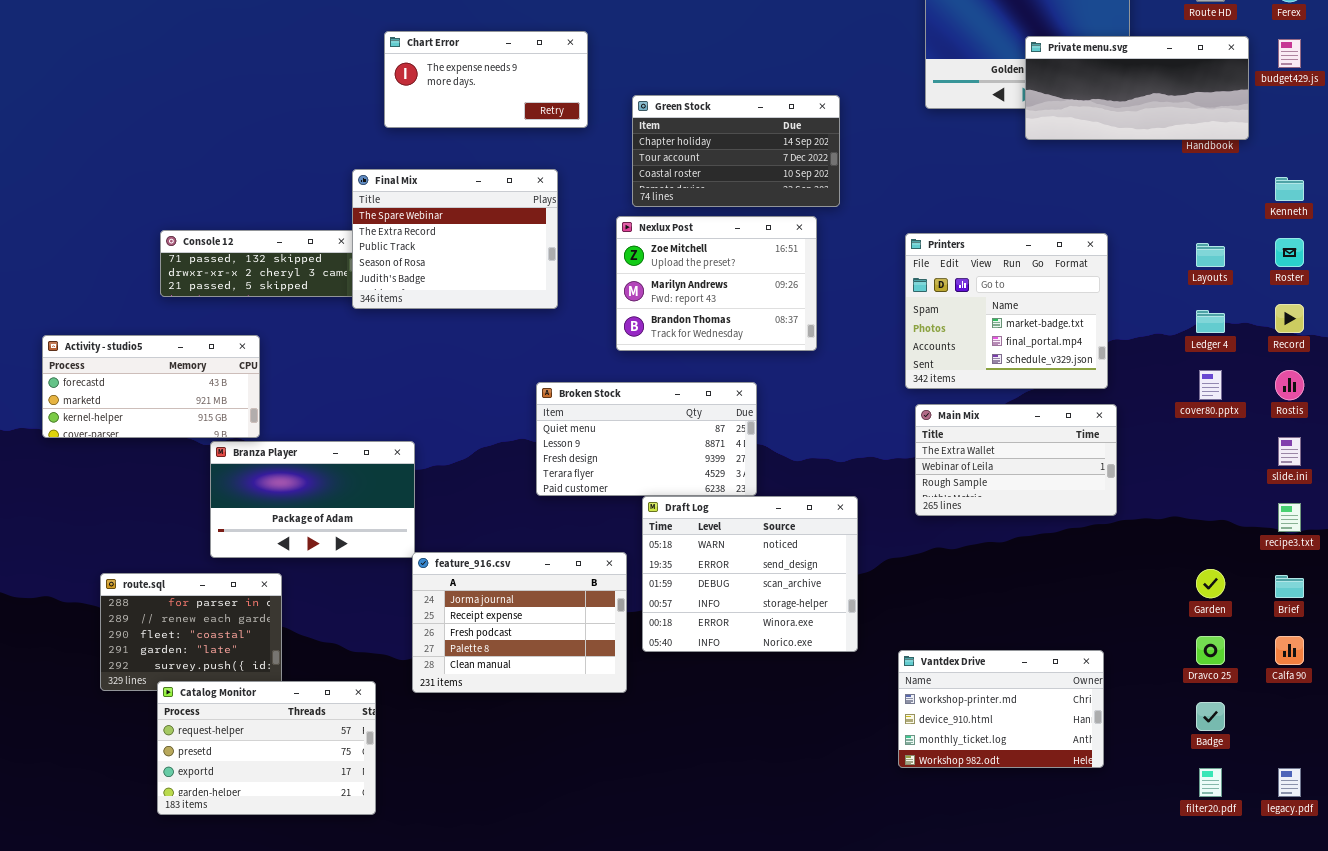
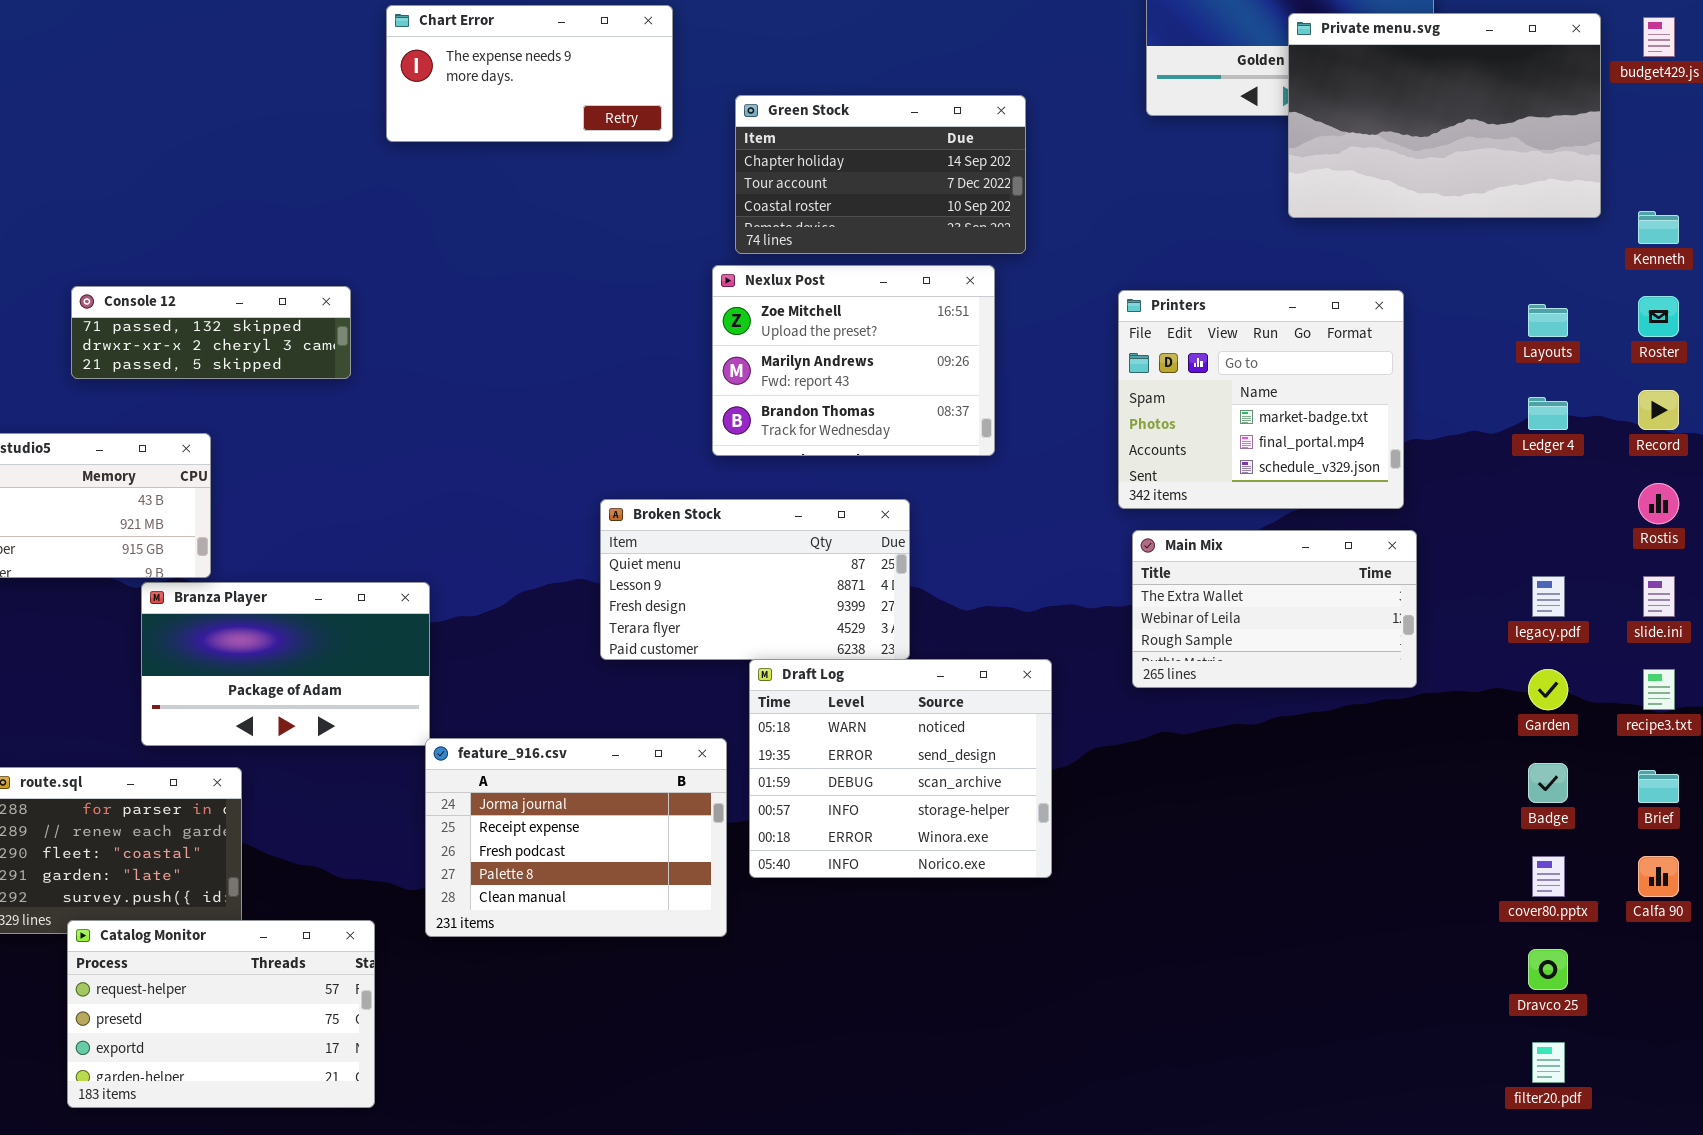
Private menu.svg: [1025,36,1249,140] -> [1288,13,1601,218], resized
Final Mix: [352,169,558,309] -> none, closed
cover80.pptx: [1199,370,1222,400] -> [1532,856,1565,897], moved
Garden: [1196,569,1225,598] -> [1528,669,1568,710], moved
Dravco 25: [1196,636,1225,665] -> [1528,949,1568,990], moved
Vantdex Drive: [898,650,1104,768] -> none, closed
Badge: [1196,702,1225,731] -> [1528,763,1568,803], moved
legacy.pdf: [1278,768,1301,797] -> [1532,576,1565,617], moved

